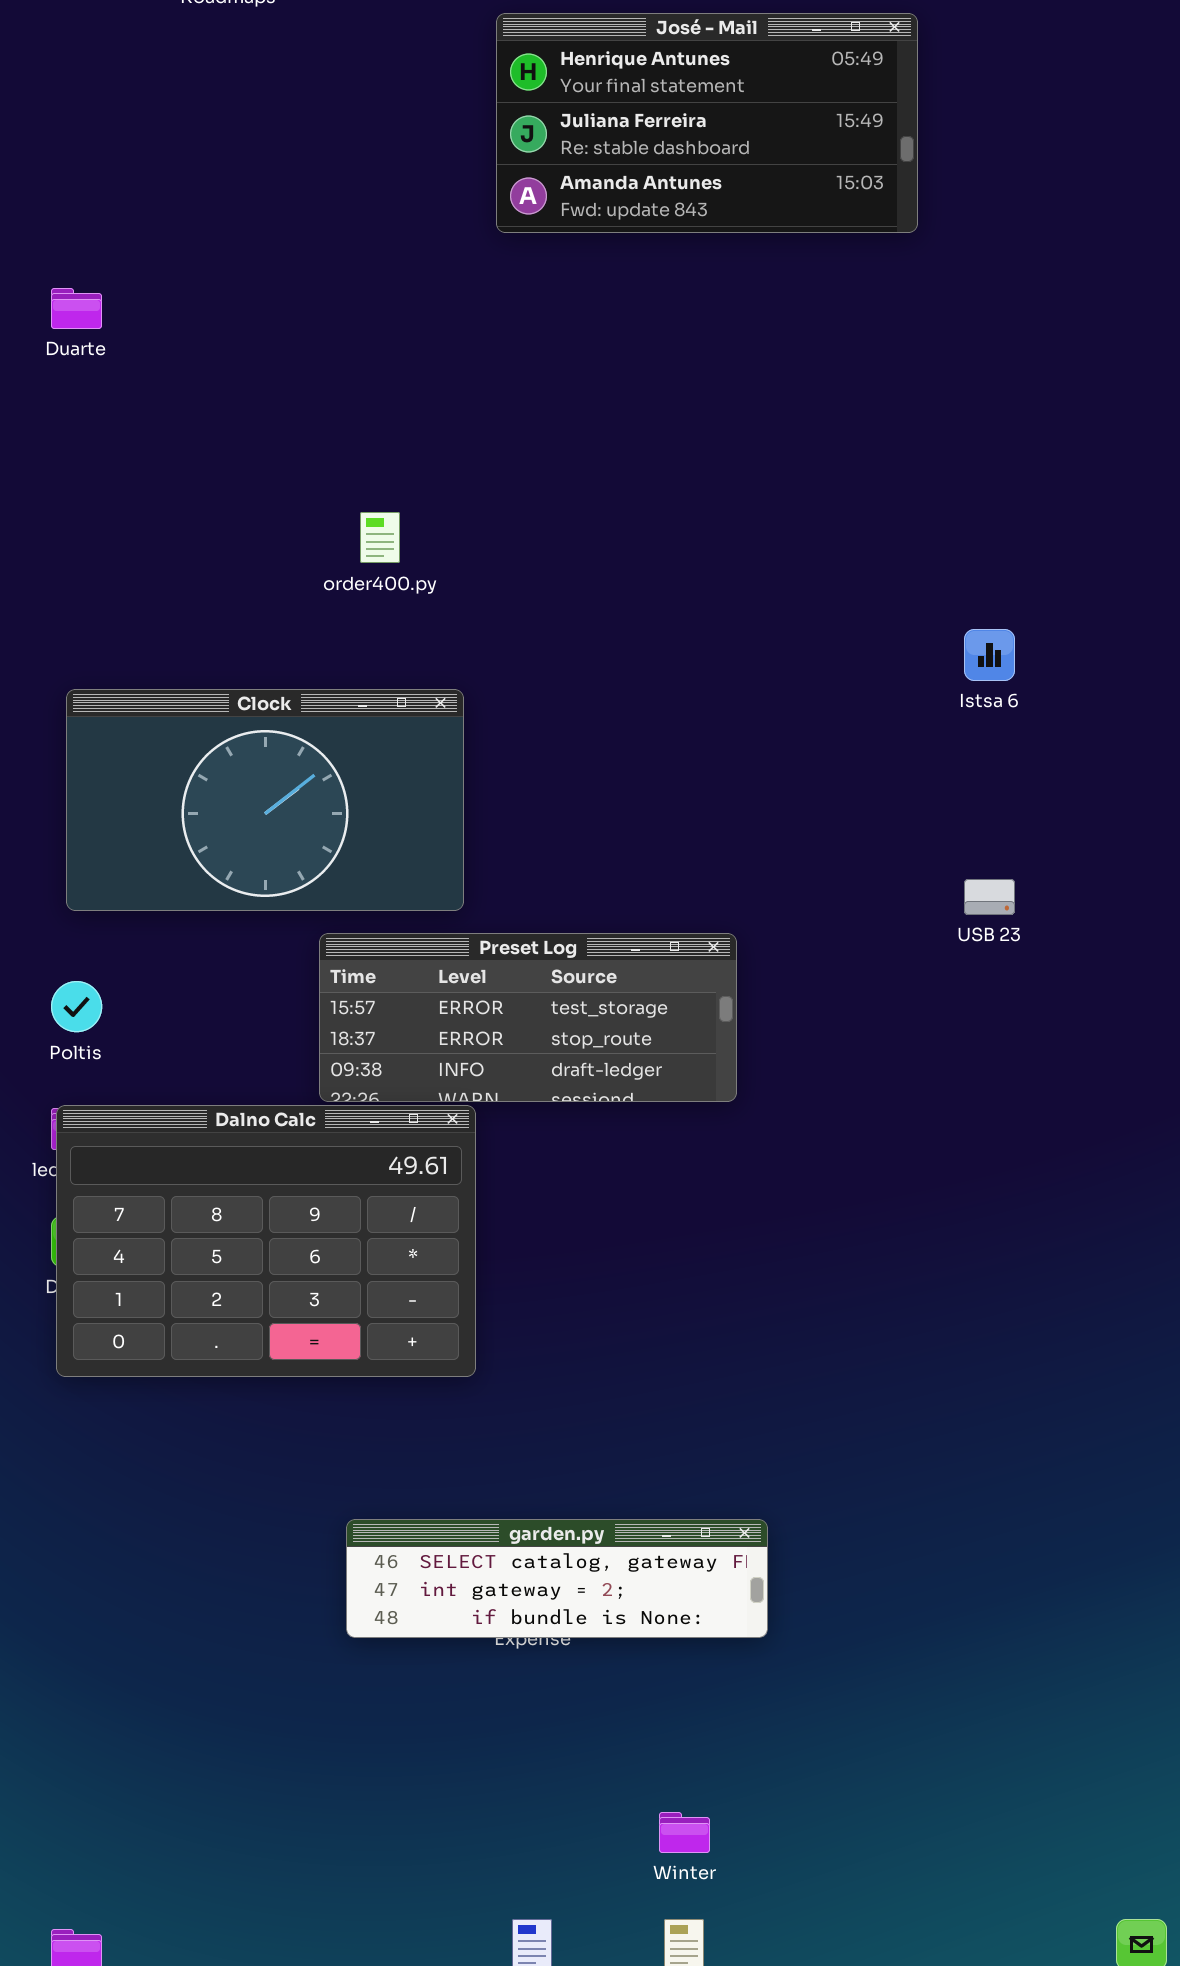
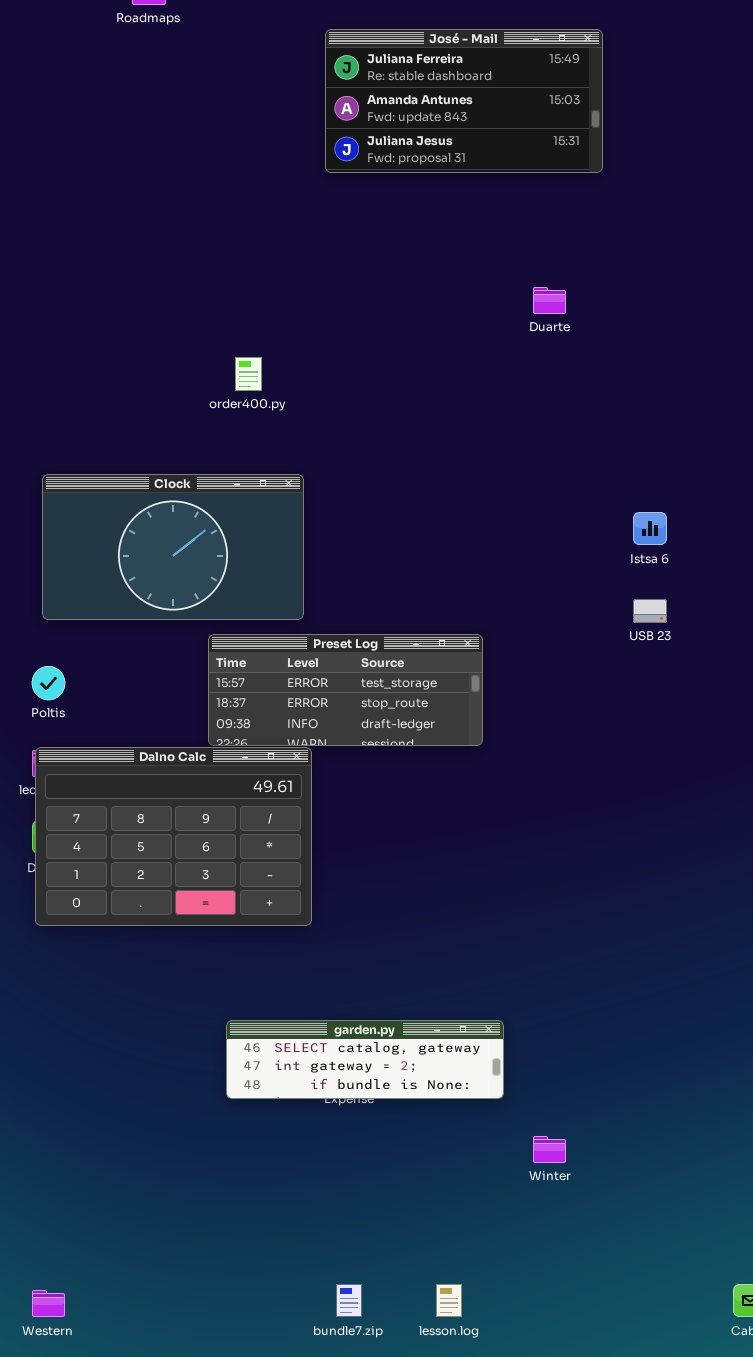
José - Mail: [496,13,918,233] -> [325,29,603,173], scrolled down 1 row
Duarte: [51,288,102,329] -> [533,287,566,314], moved
Istsa 6: [964,629,1015,681] -> [633,512,667,545], moved
Winter: [659,1812,710,1853] -> [533,1136,566,1163], moved

